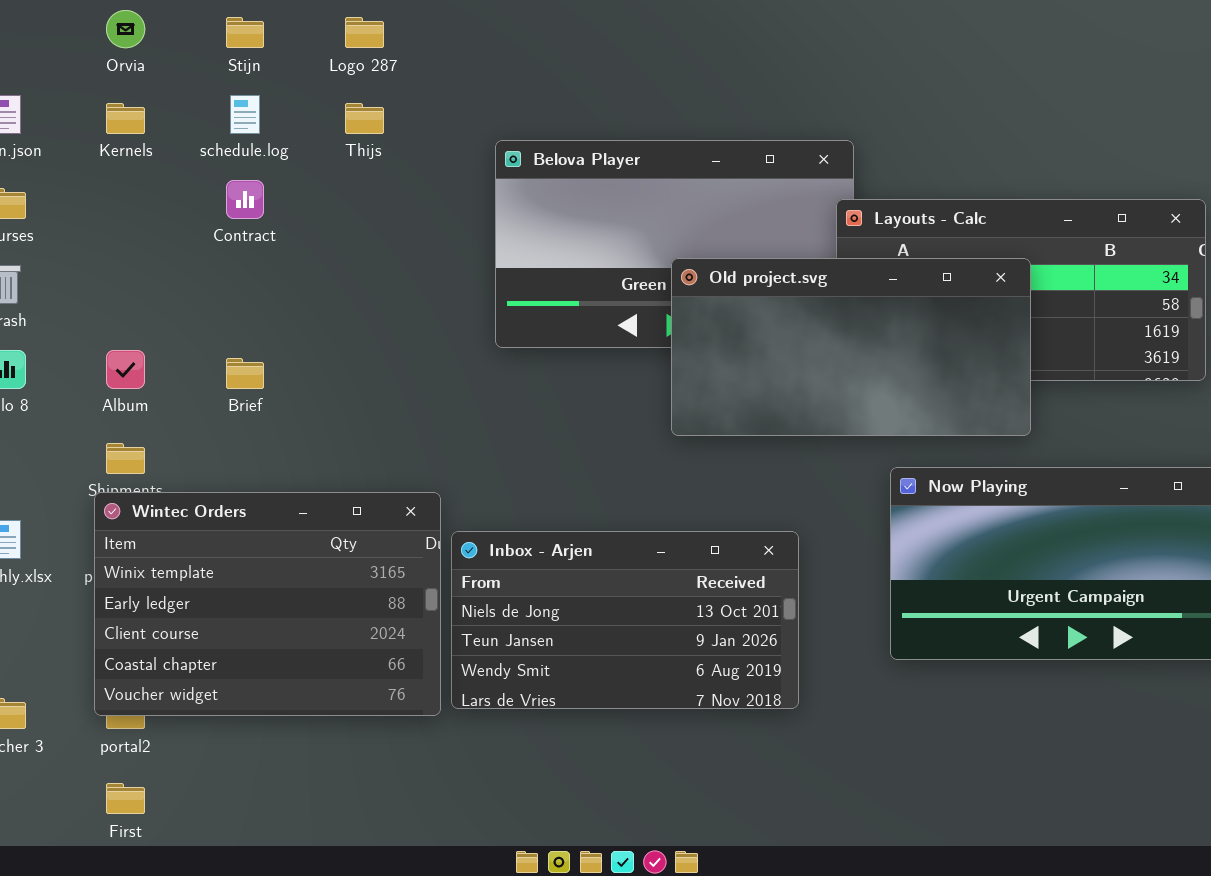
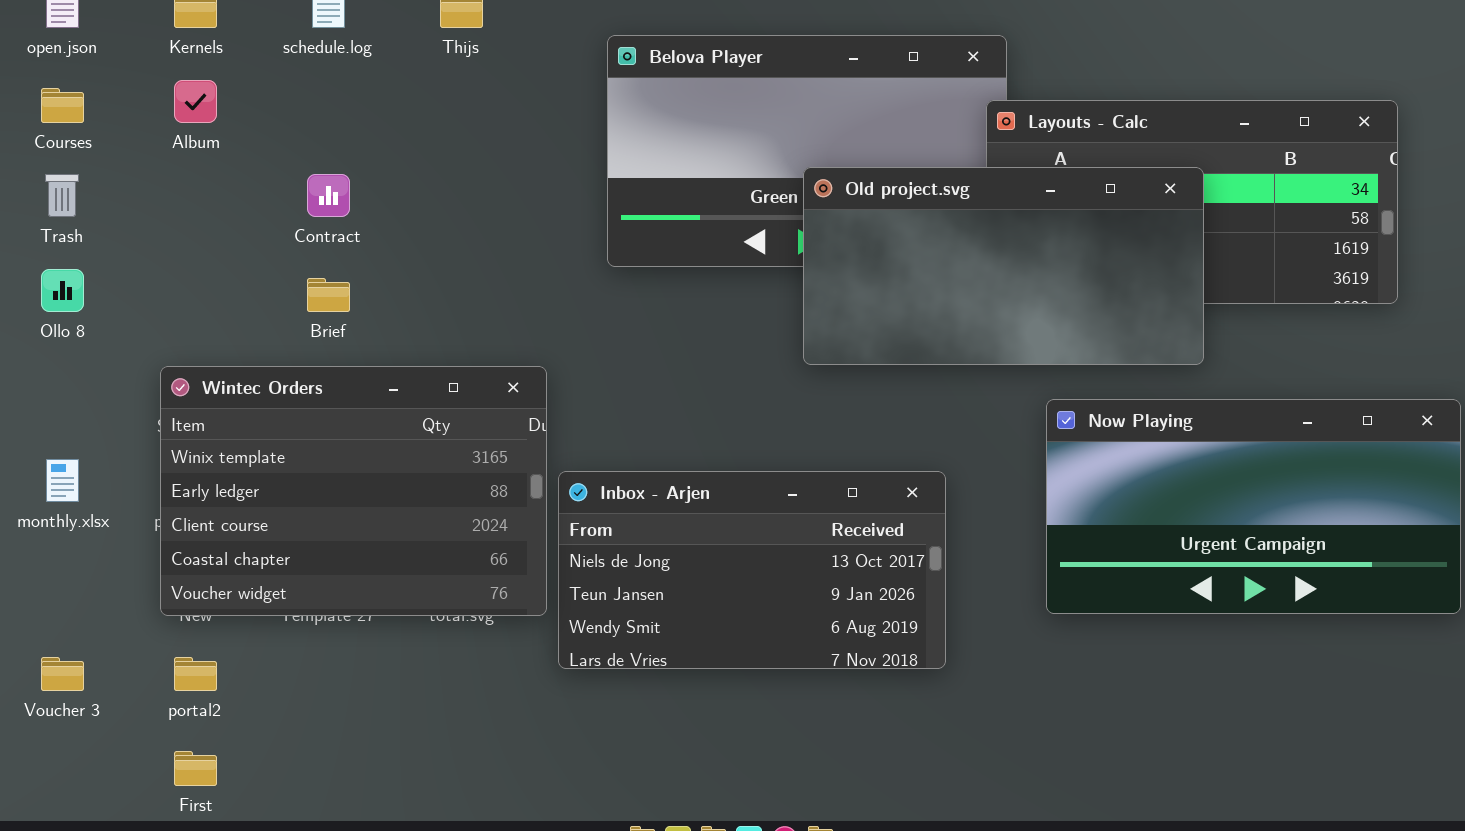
Contract: [226,180,264,219] -> [307,174,350,217], moved
Album: [106,350,145,389] -> [174,80,217,123], moved
Wintec Orders: [94,492,441,716] -> [160,366,547,616], moved

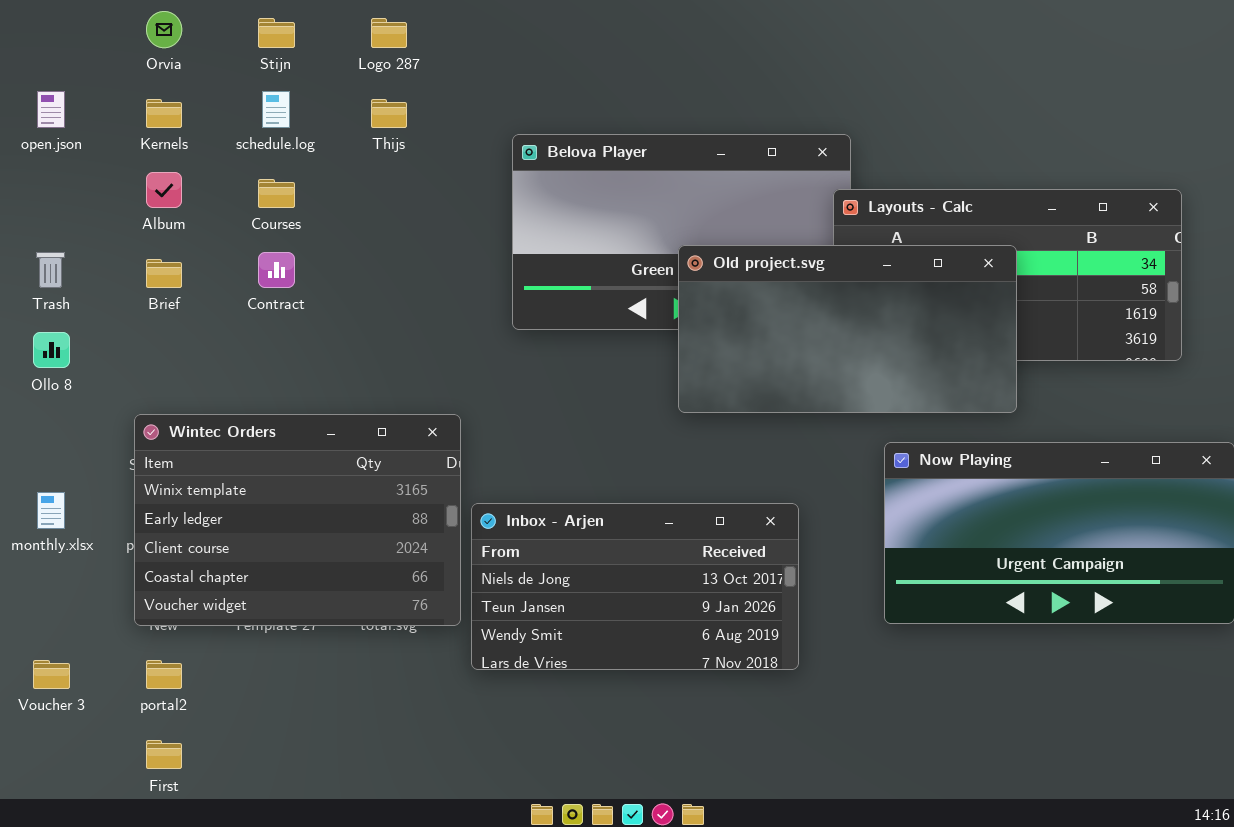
Courses: [41,88,84,123] -> [258,179,295,208], moved
Brief: [307,278,350,312] -> [146,259,182,288], moved

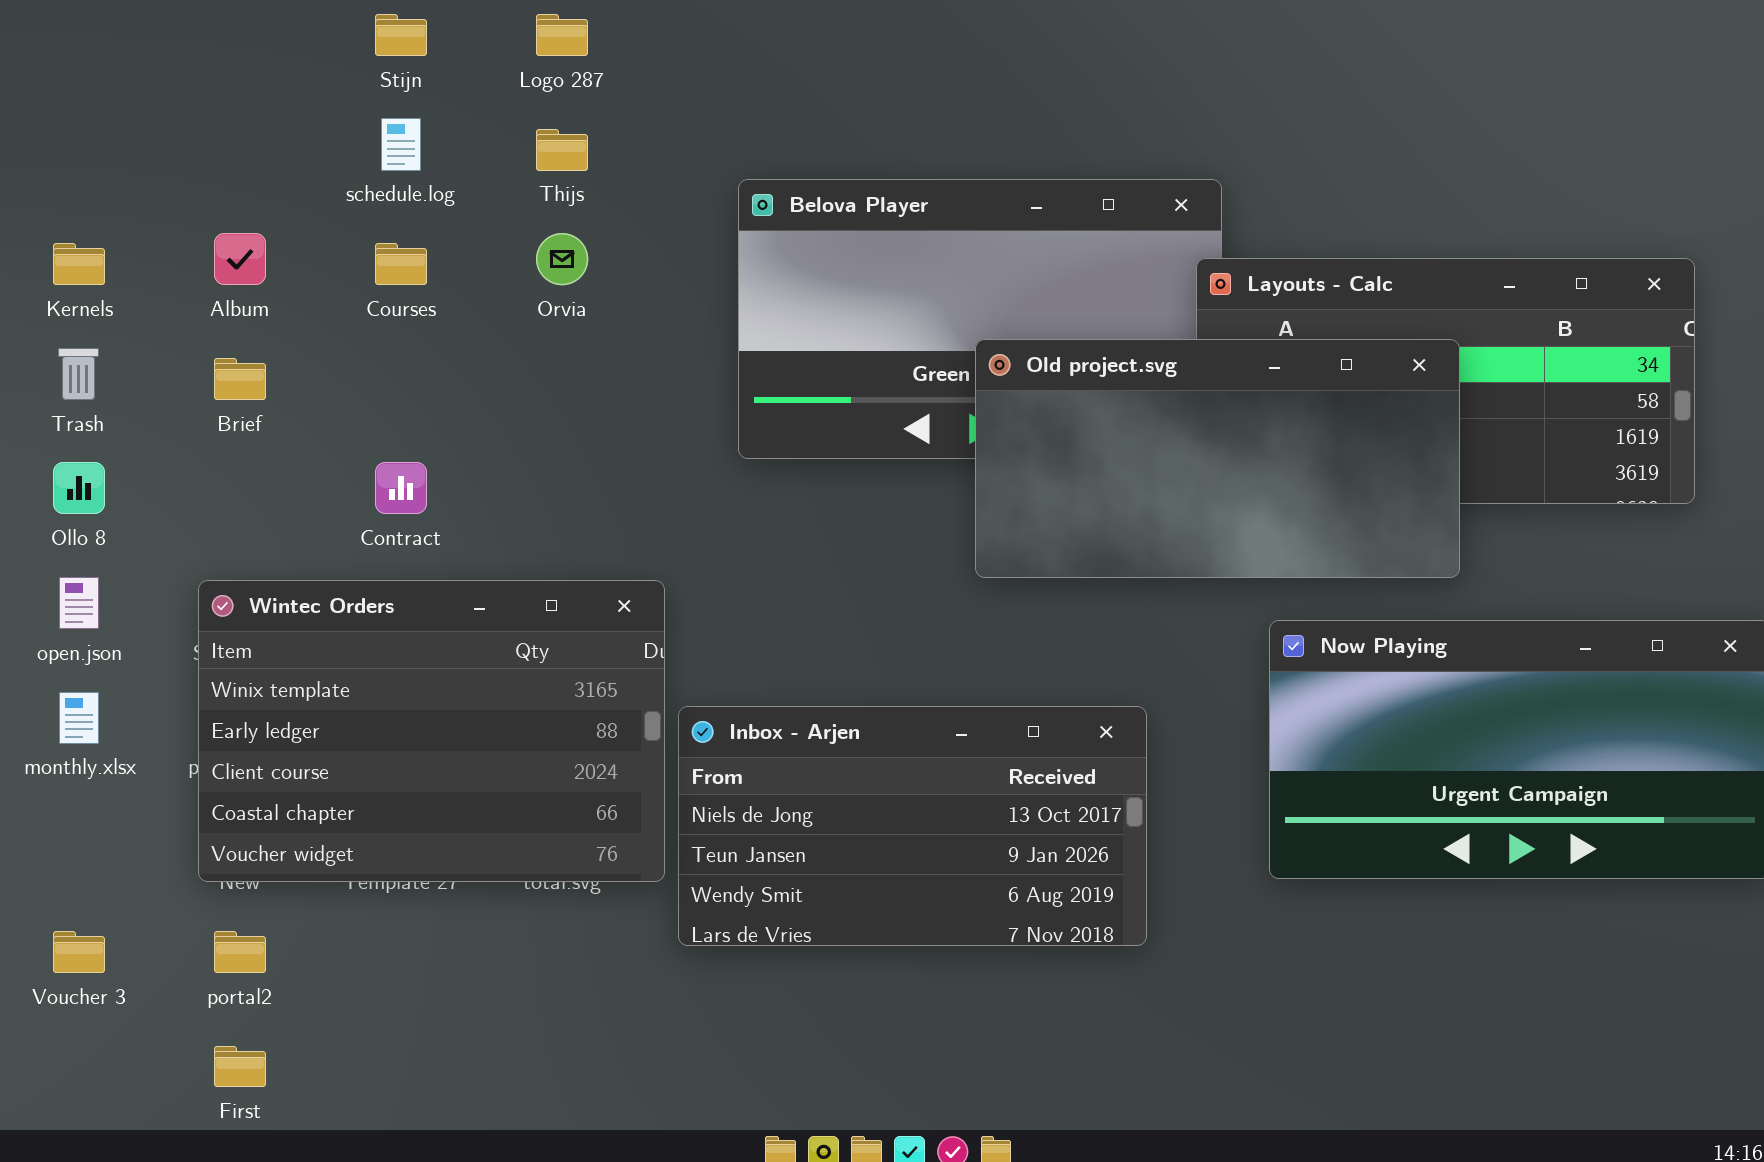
Orvia: [146,11,182,48] -> [536,233,588,285], moved
open.json: [37,91,65,128] -> [59,577,99,629], moved
Kernels: [146,99,182,128] -> [53,243,105,285], moved
Contract: [258,252,295,288] -> [375,462,427,514], moved

